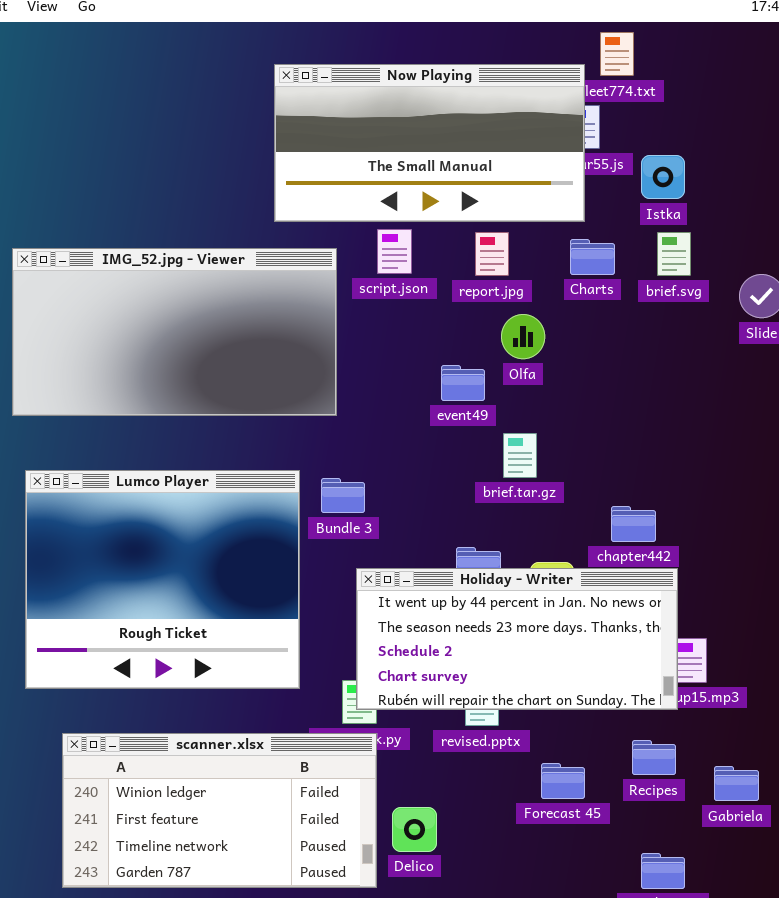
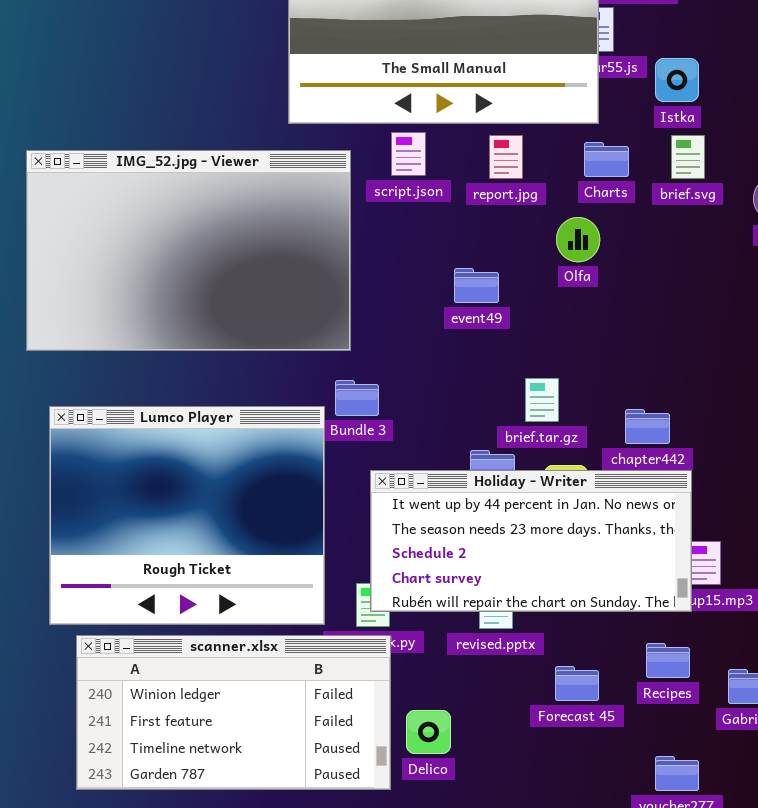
IMG_52.jpg - Viewer: [12,248,337,416] -> [26,150,351,351], resized
Olfa: [501,314,545,359] -> [556,217,600,262], moved
brief.tar.gz: [503,433,537,478] -> [525,378,559,422], moved
Lumco Player: [25,470,300,689] -> [49,406,325,625], moved

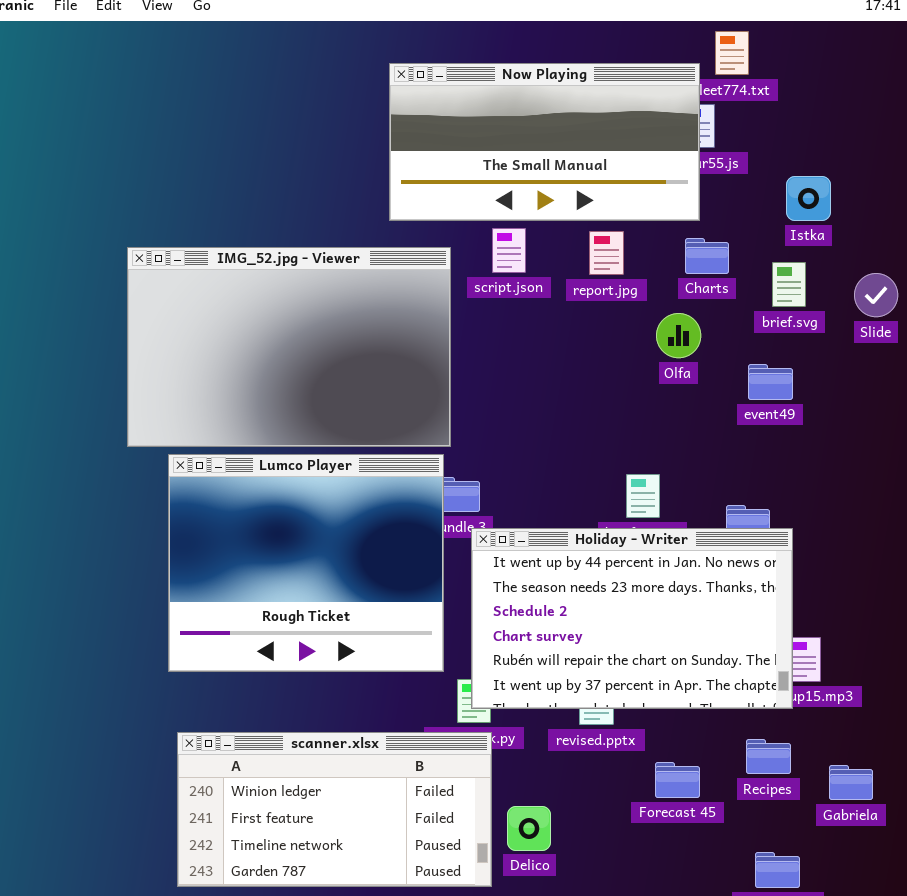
Istka: [655,58,699,102] -> [786,176,831,221], moved
brief.svg: [671,135,705,179] -> [772,262,806,307], moved
event49: [454,268,499,303] -> [748,364,793,400], moved
Lumco Player: [49,406,325,625] -> [168,454,444,672], moved
Holiday - Writer: [370,470,692,612] -> [471,528,793,709], resized

